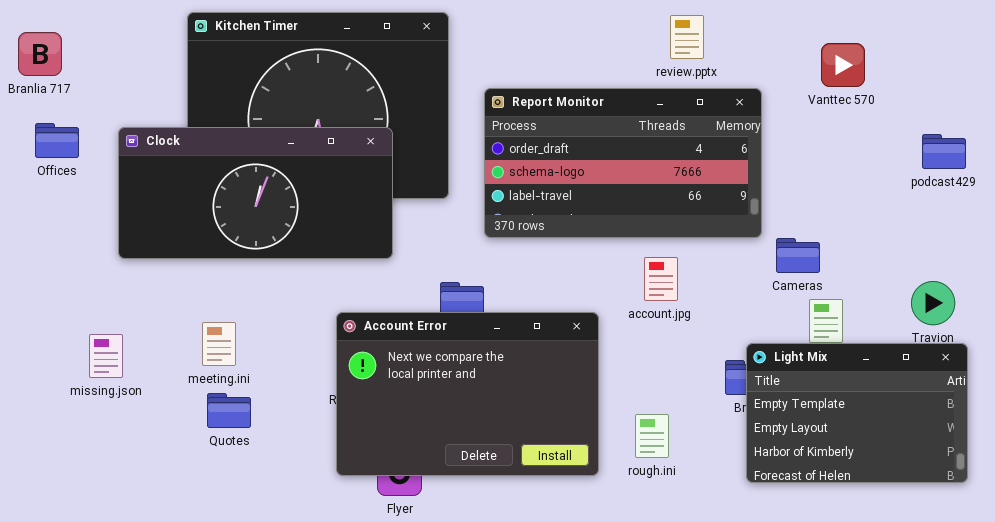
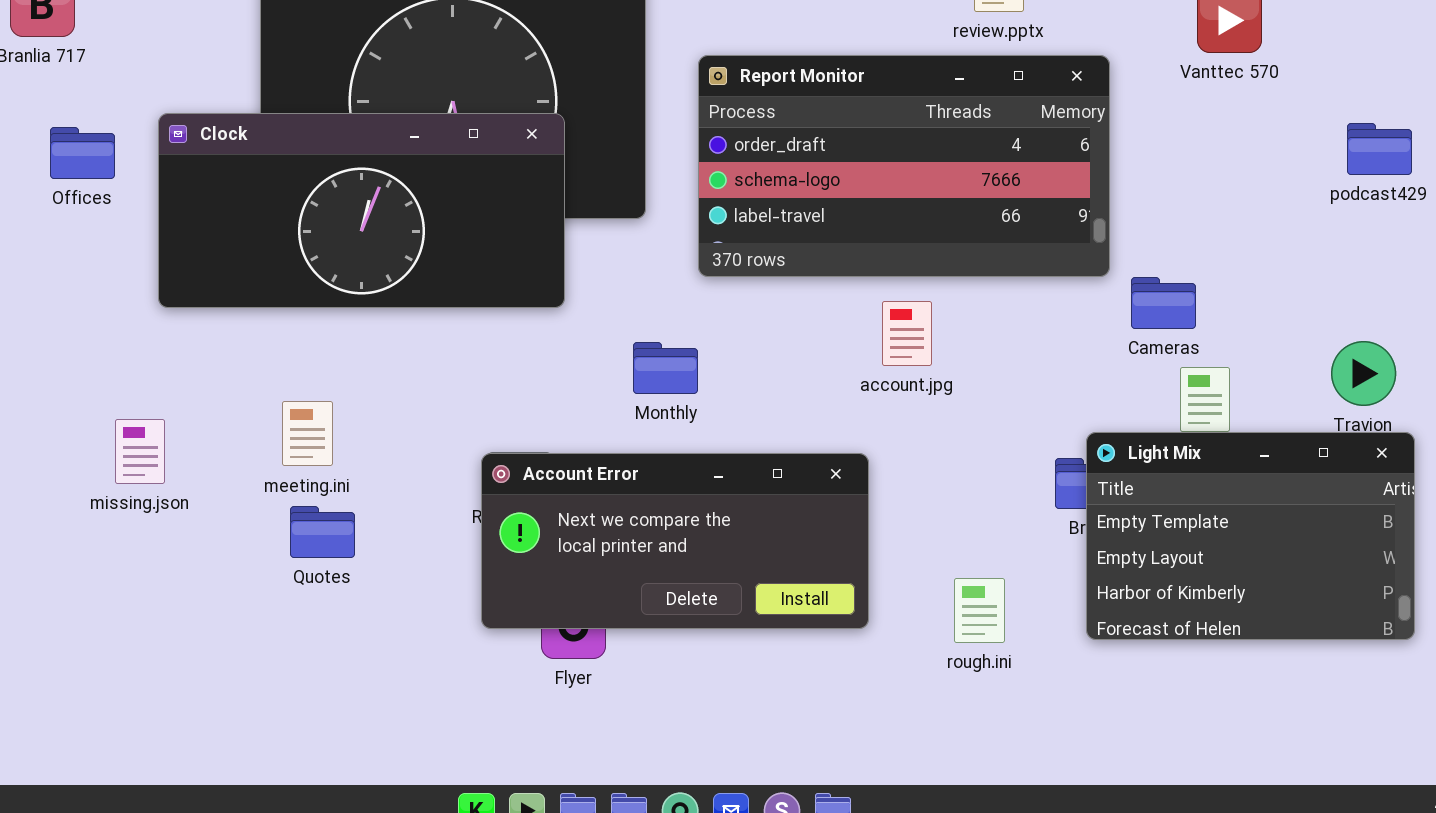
Offices: [35,123,79,158] -> [50,127,115,179], moved
account.jpg: [644,257,678,301] -> [882,301,932,366], moved
Account Error: [336,312,599,476] -> [481,453,869,629], resized
rough.ini: [635,414,669,458] -> [954,578,1005,643], moved

